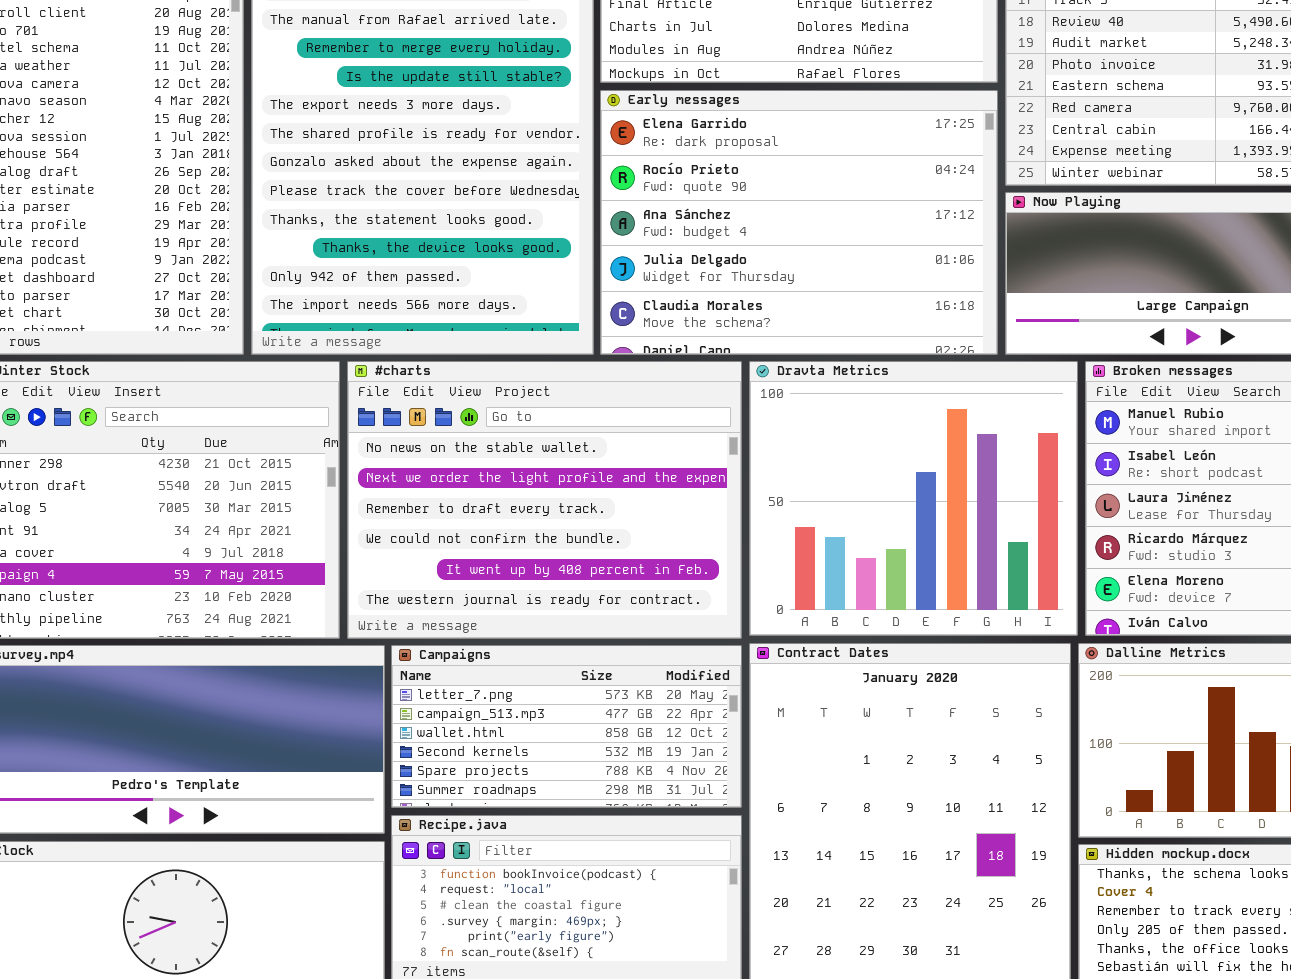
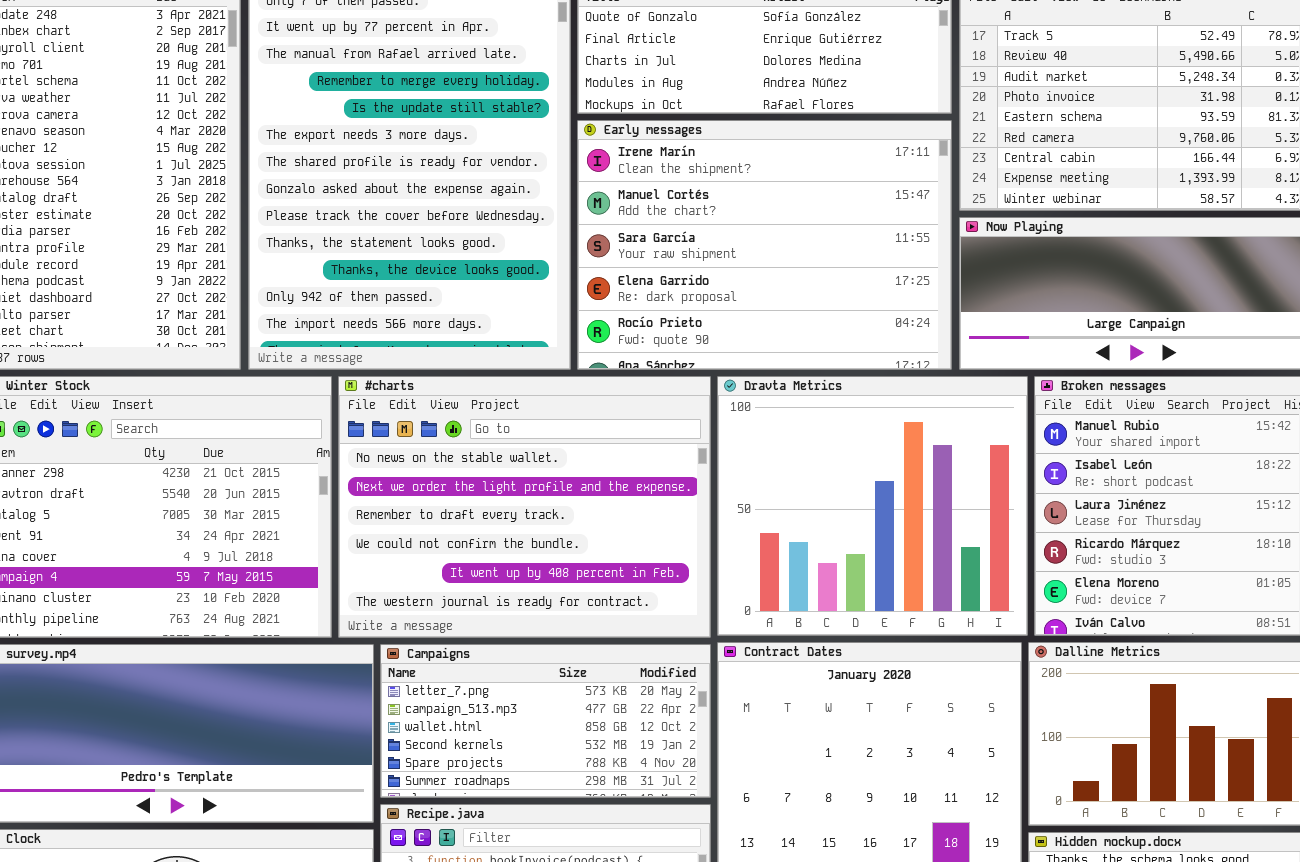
Early messages: [600,90,998,355] -> [577,120,952,370], scrolled up 3 rows

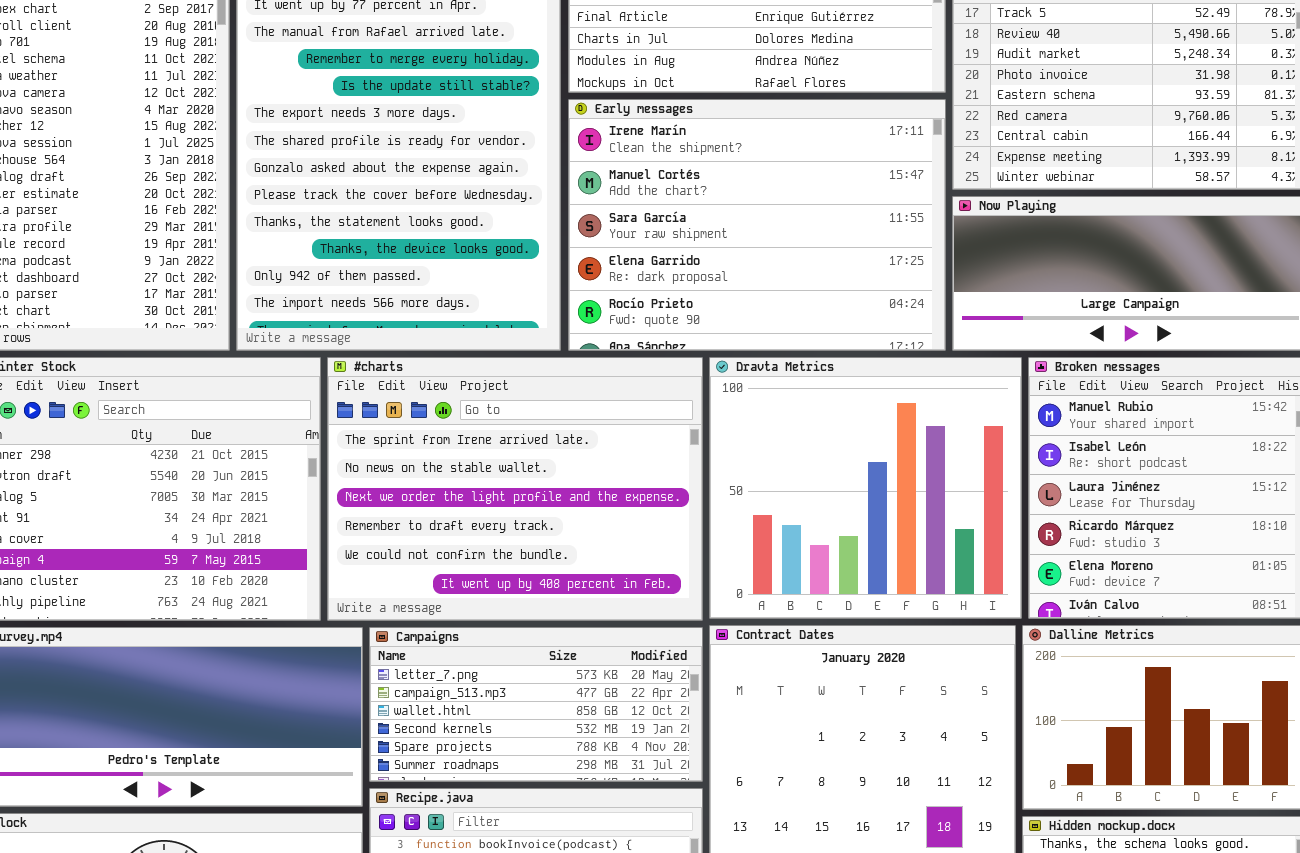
#charts: [338,376,711,638] -> [327,357,703,621], scrolled up 1 row

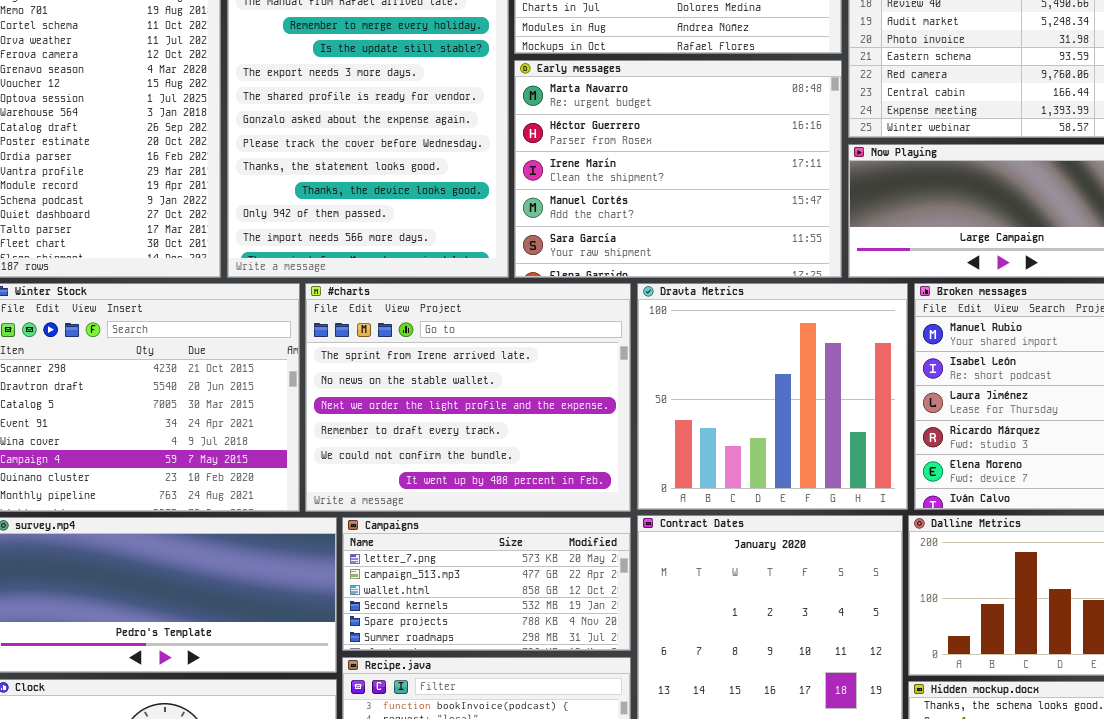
Early messages: [568,99,946,351] -> [514,60,842,278], scrolled up 2 rows

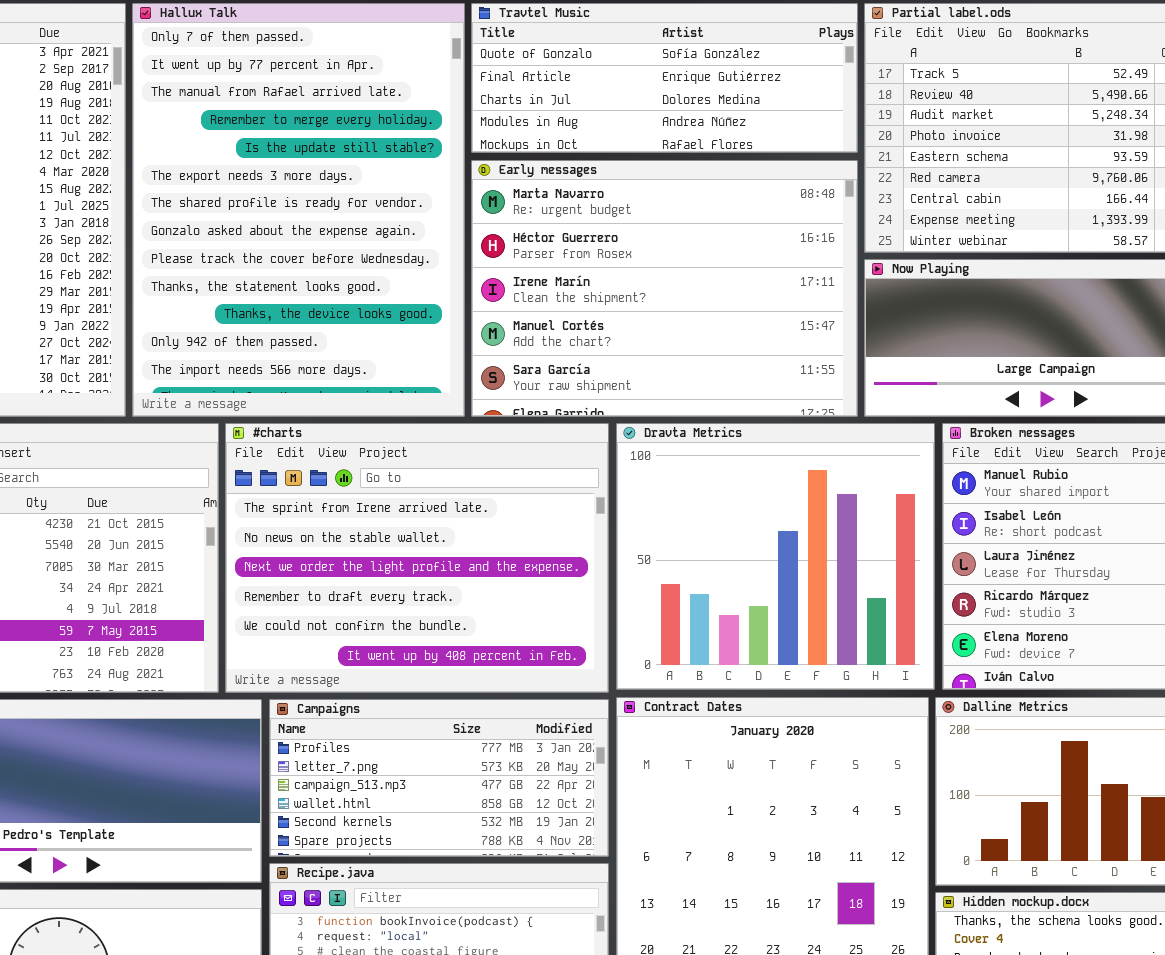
Campaigns: [342,517,631,651] -> [269,699,609,857], scrolled up 1 row

